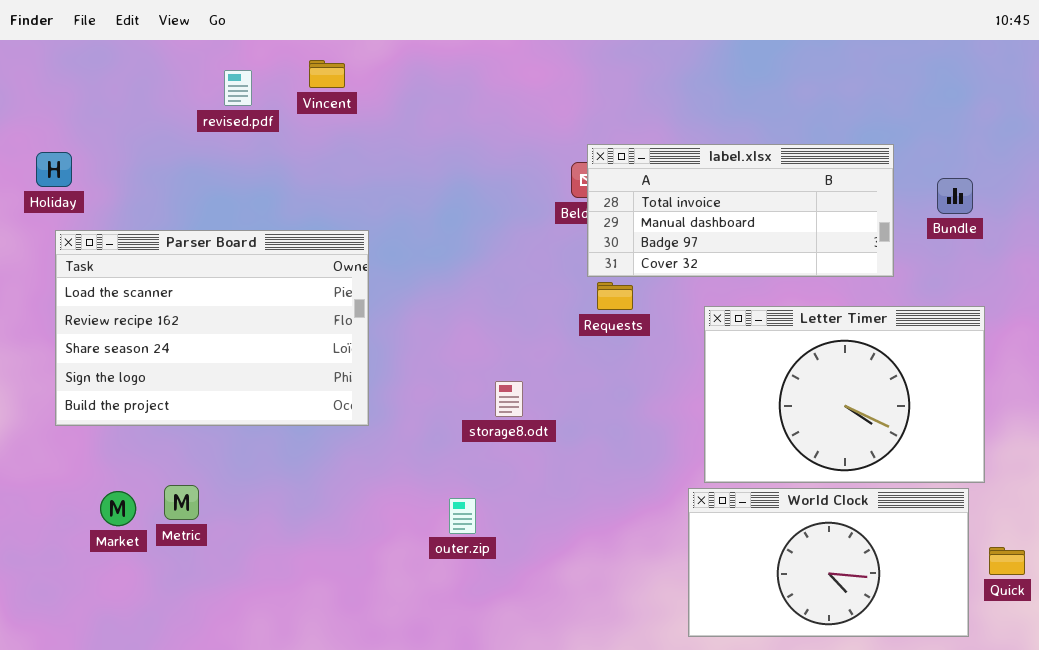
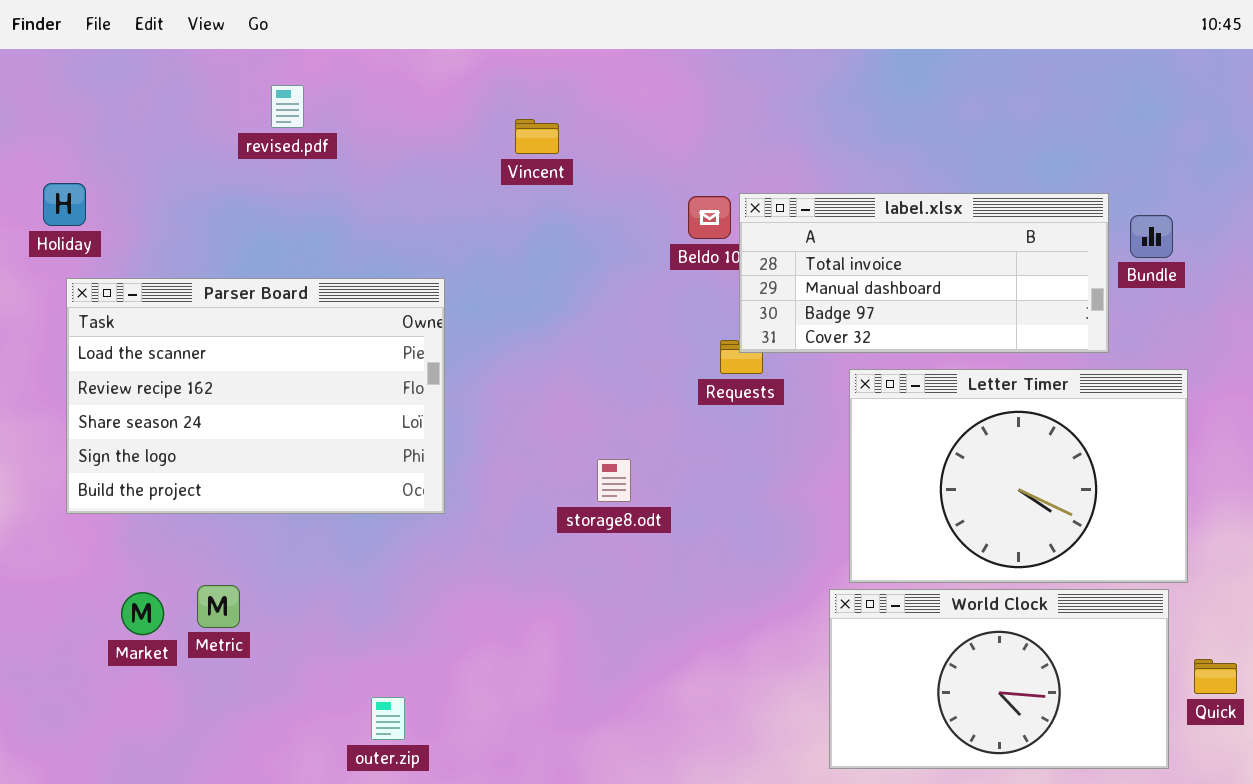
Vincent: [309,60,345,88] -> [515,119,559,154], moved
label.xlsx: [587,144,894,277] -> [739,193,1109,353], moved
outer.zip: [449,498,476,534] -> [371,697,405,740], moved

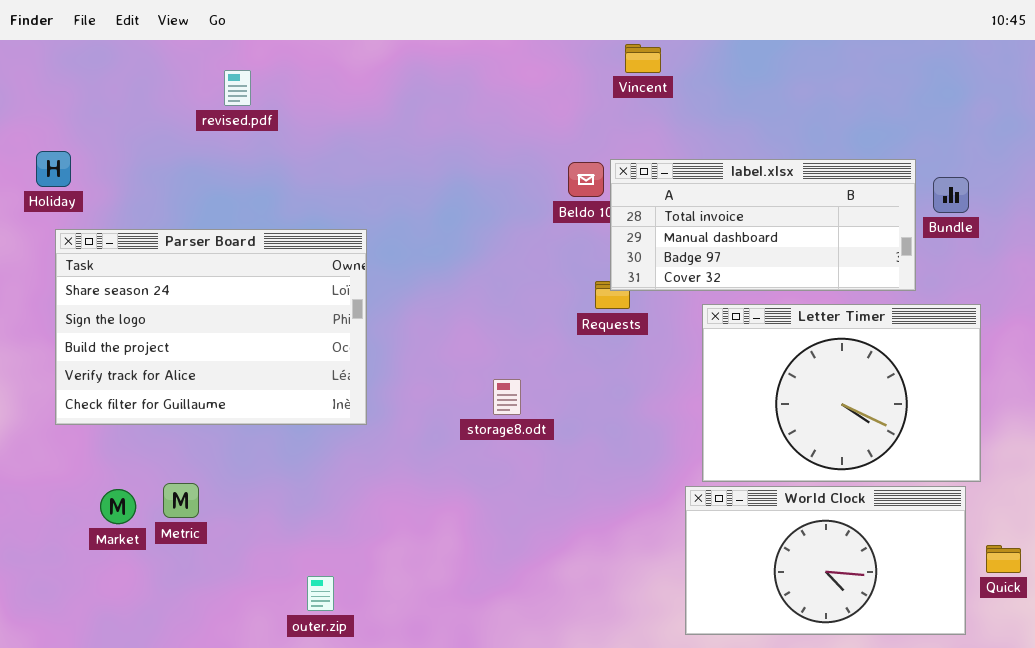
Vincent: [515,119,559,154] -> [625,44,661,73], moved
Parser Board: [66,278,445,514] -> [55,229,367,425], scrolled down 2 rows

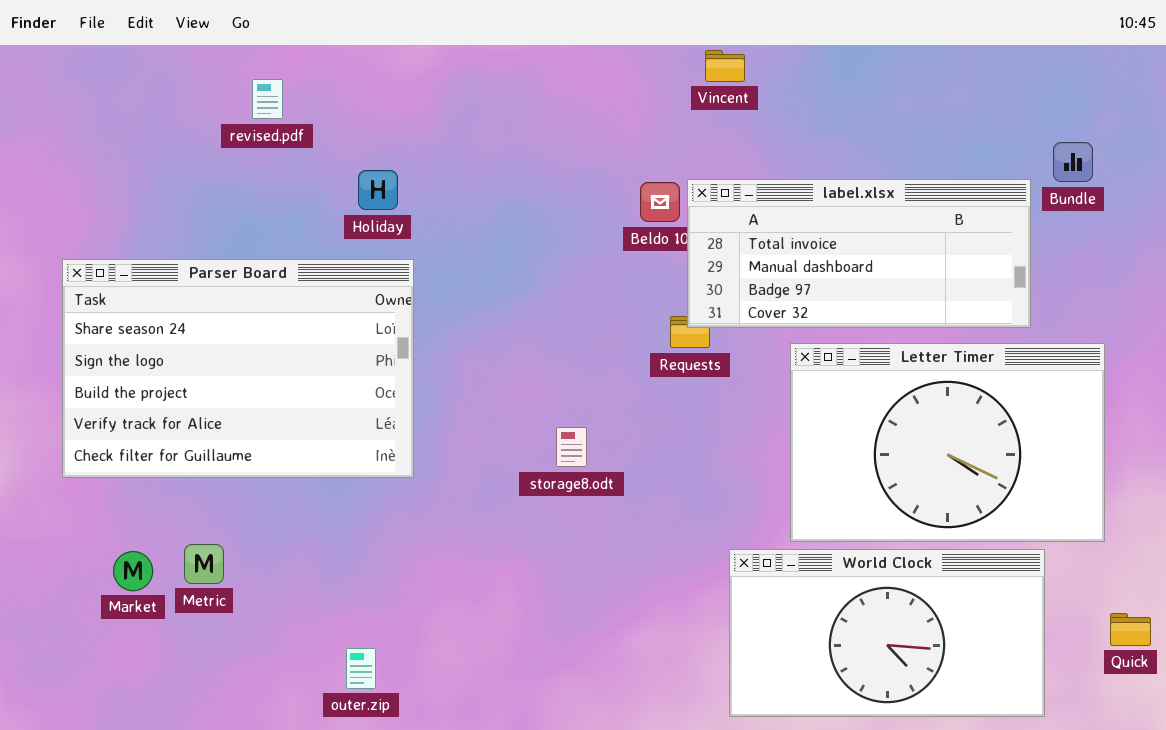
Holiday: [36,151,71,187] -> [358,170,398,210], moved
Bundle: [933,177,969,213] -> [1053,142,1093,182], moved
World Clock: [685,486,966,635] -> [729,549,1045,717], moved

